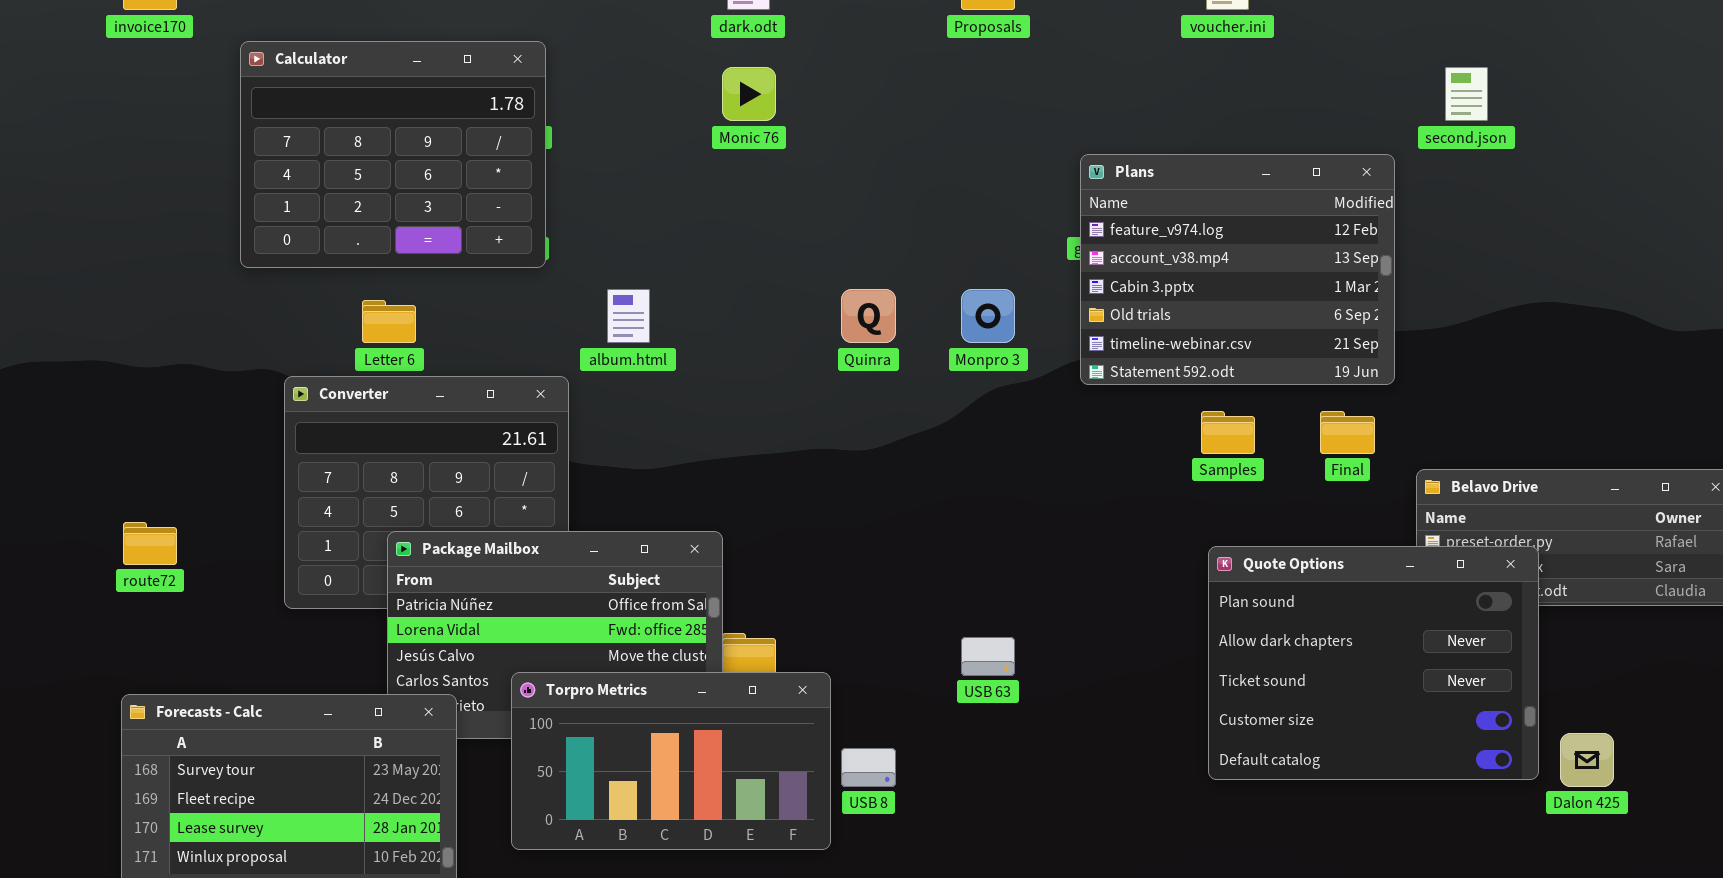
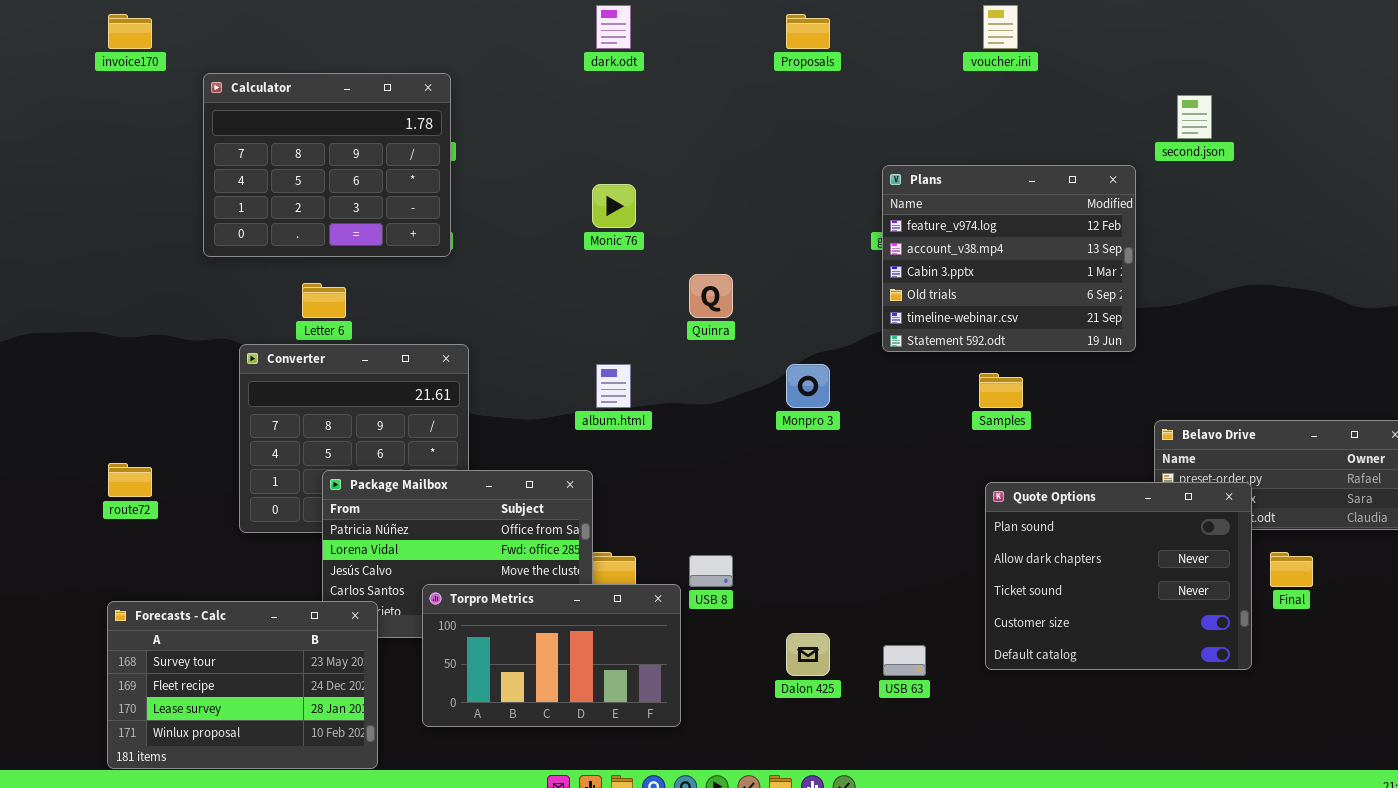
Monic 76: [722,67,776,121] -> [592,184,636,228], moved
album.html: [607,289,650,343] -> [596,364,631,408], moved
Monpro 3: [961,289,1015,343] -> [786,364,830,408], moved
Final: [1320,411,1375,454] -> [1270,552,1313,587], moved
USB 63: [961,637,1015,676] -> [883,645,926,676], moved
Dalon 425: [1560,733,1614,787] -> [786,633,830,676], moved
USB 8: [841,748,896,787] -> [689,555,733,587], moved

